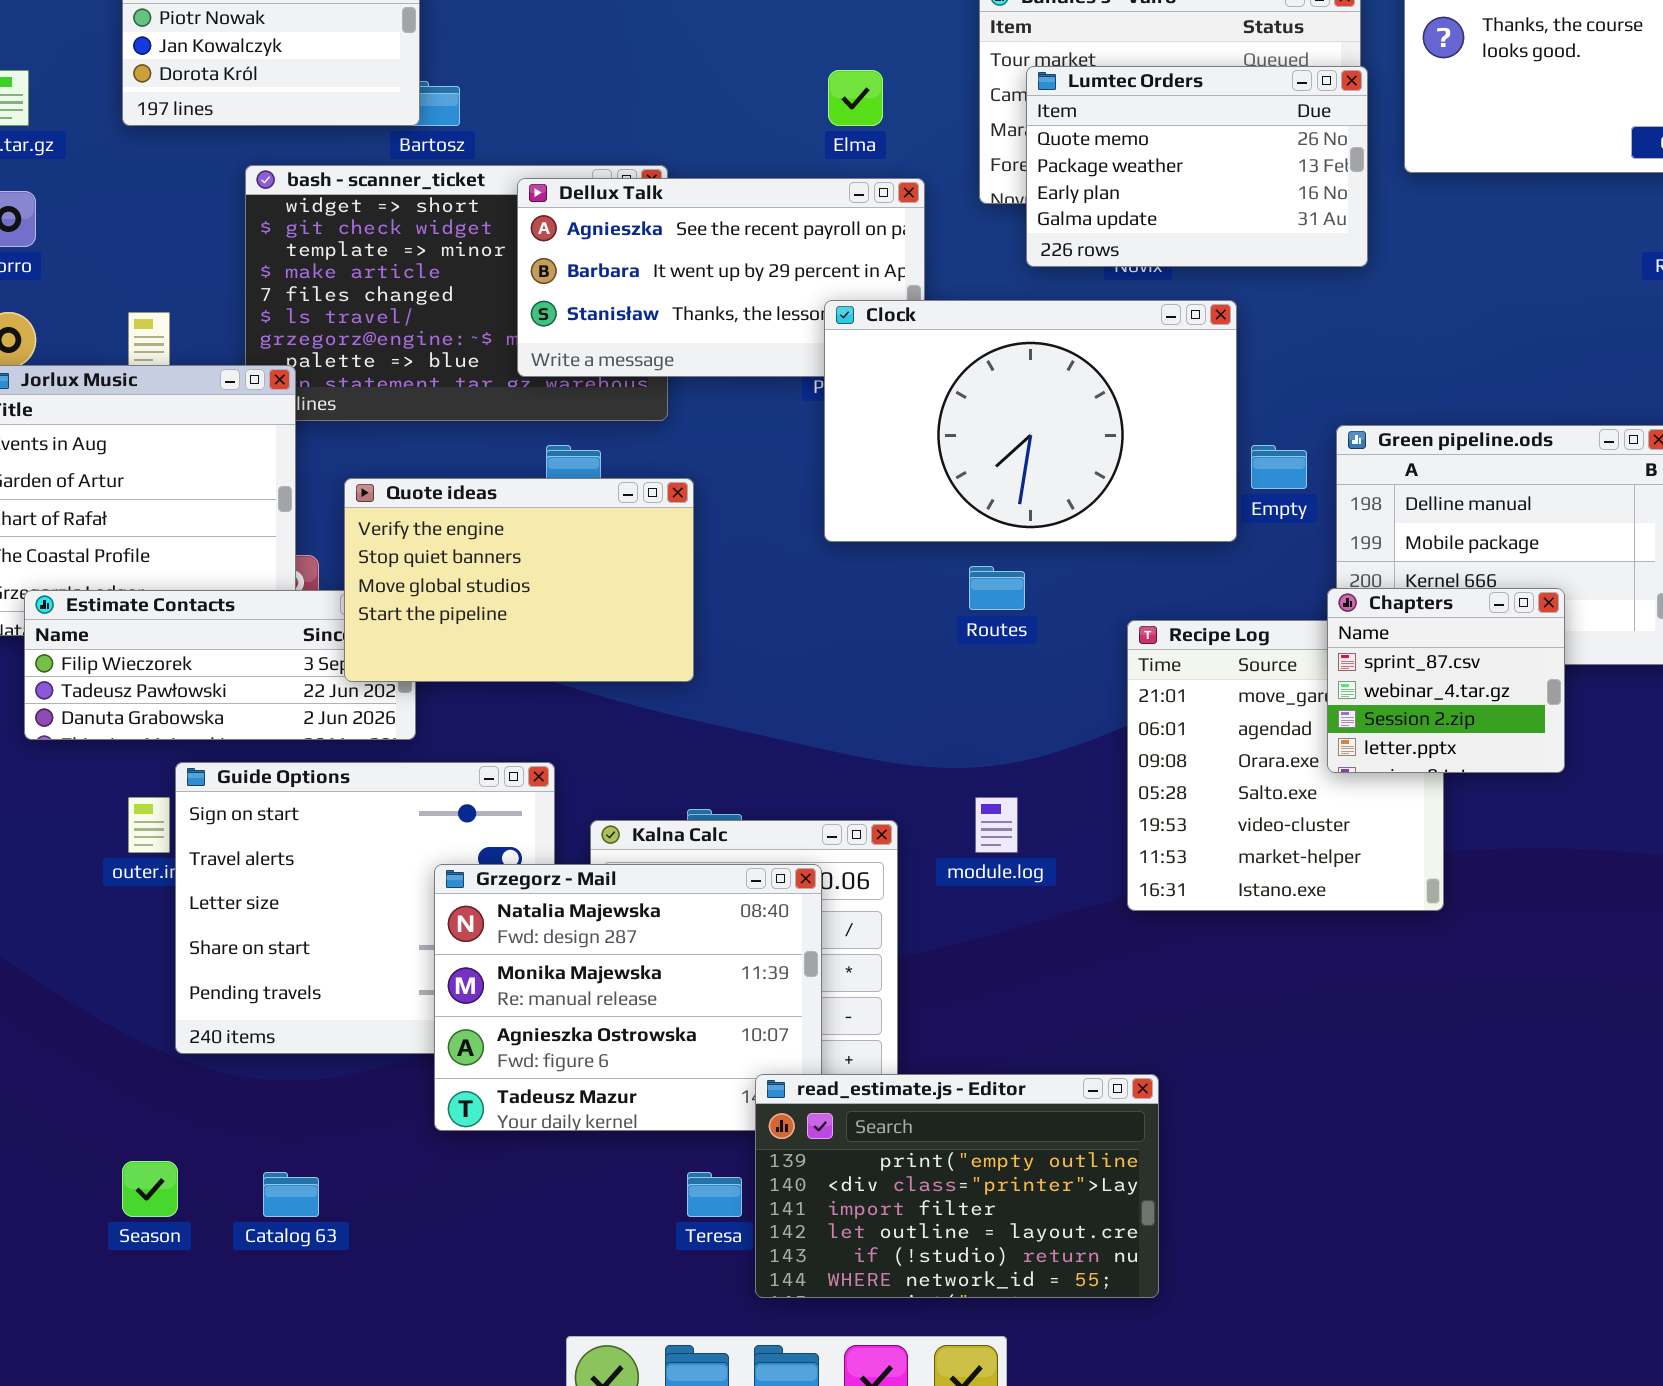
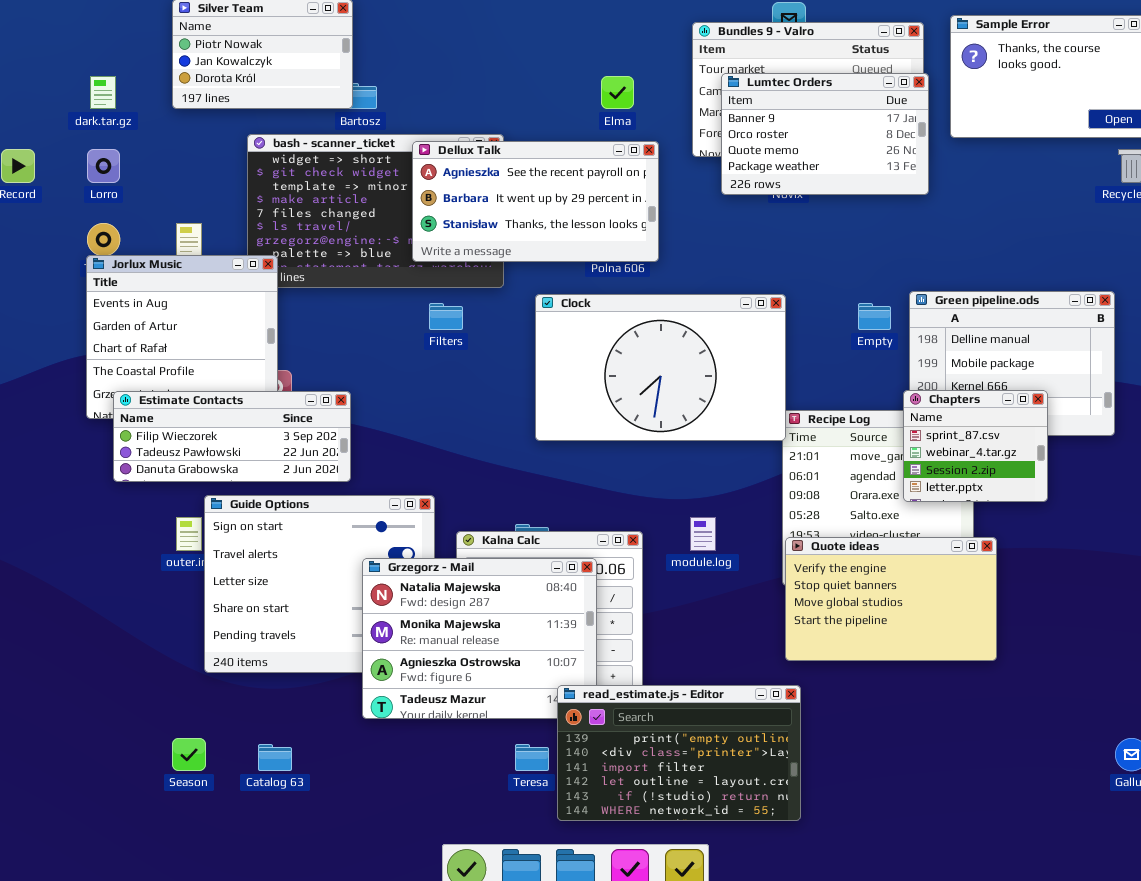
Lumtec Orders: [1026,66,1368,267] -> [721,73,929,195], scrolled up 2 rows
Clock: [824,300,1237,542] -> [535,294,786,441], moved
Quote ideas: [344,478,694,682] -> [785,537,997,661], moved

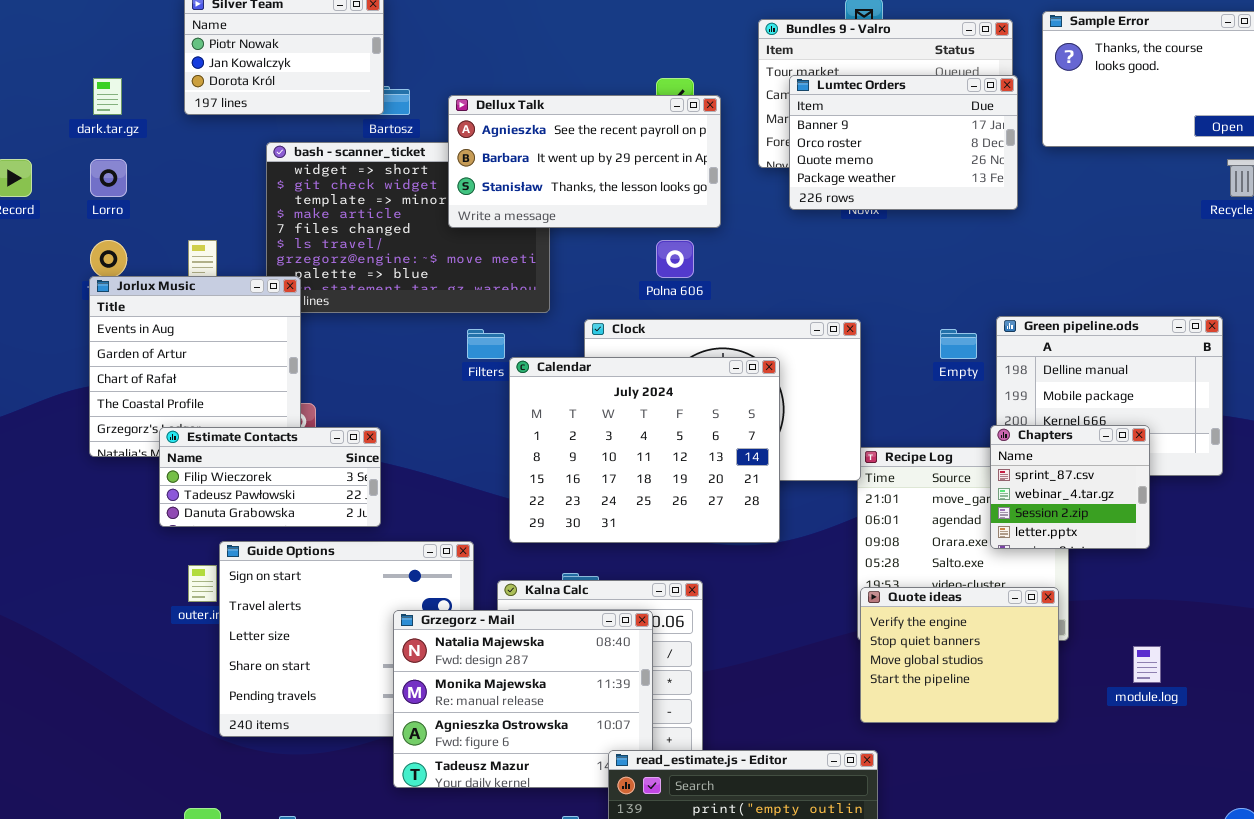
Dellux Talk: [412,141,659,262] -> [448,95,721,228], moved
Calendar: none -> [509,357,780,543], opened
Estimate Contacts: [113,391,351,482] -> [159,427,381,527], resized
module.log: [690,517,716,551] -> [1133,646,1161,683], moved
Quote ideas: [785,537,997,661] -> [860,587,1059,723], resized

